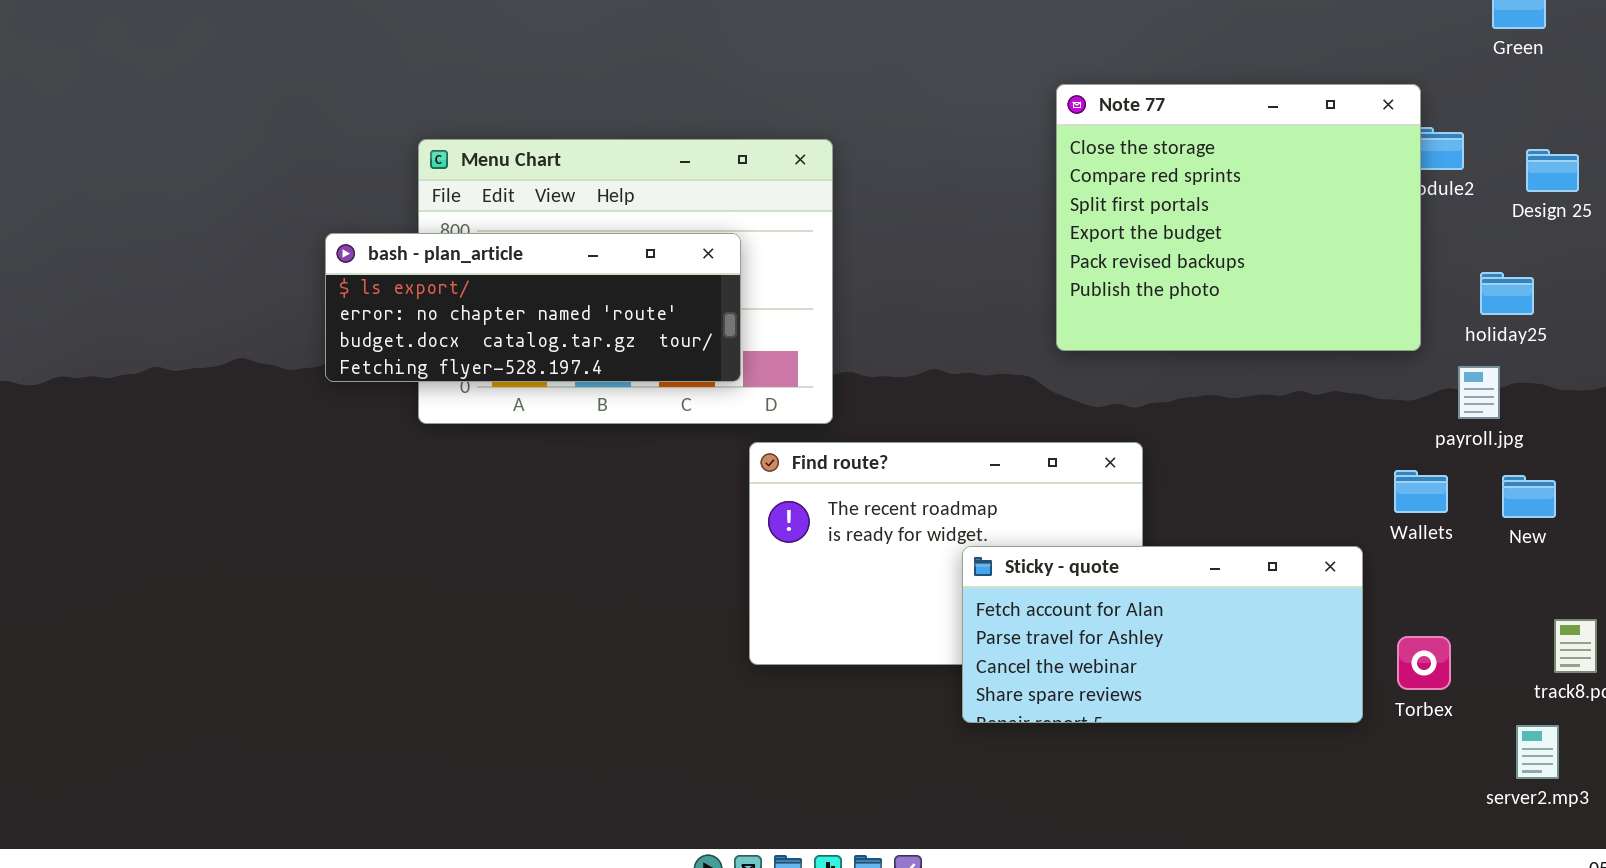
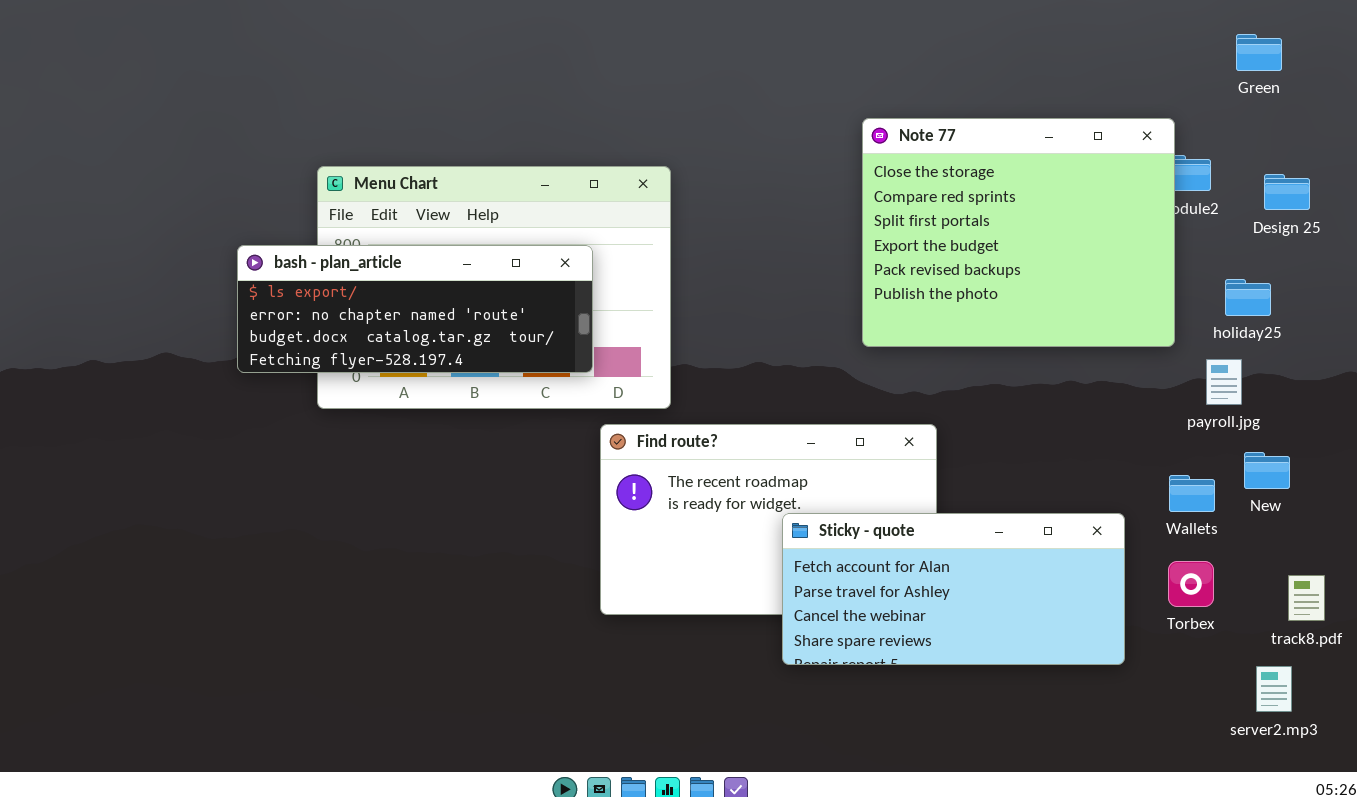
Wallets: [1394,470,1448,513] -> [1169,475,1215,512], moved
Torbex: [1397,636,1451,690] -> [1168,561,1214,607], moved

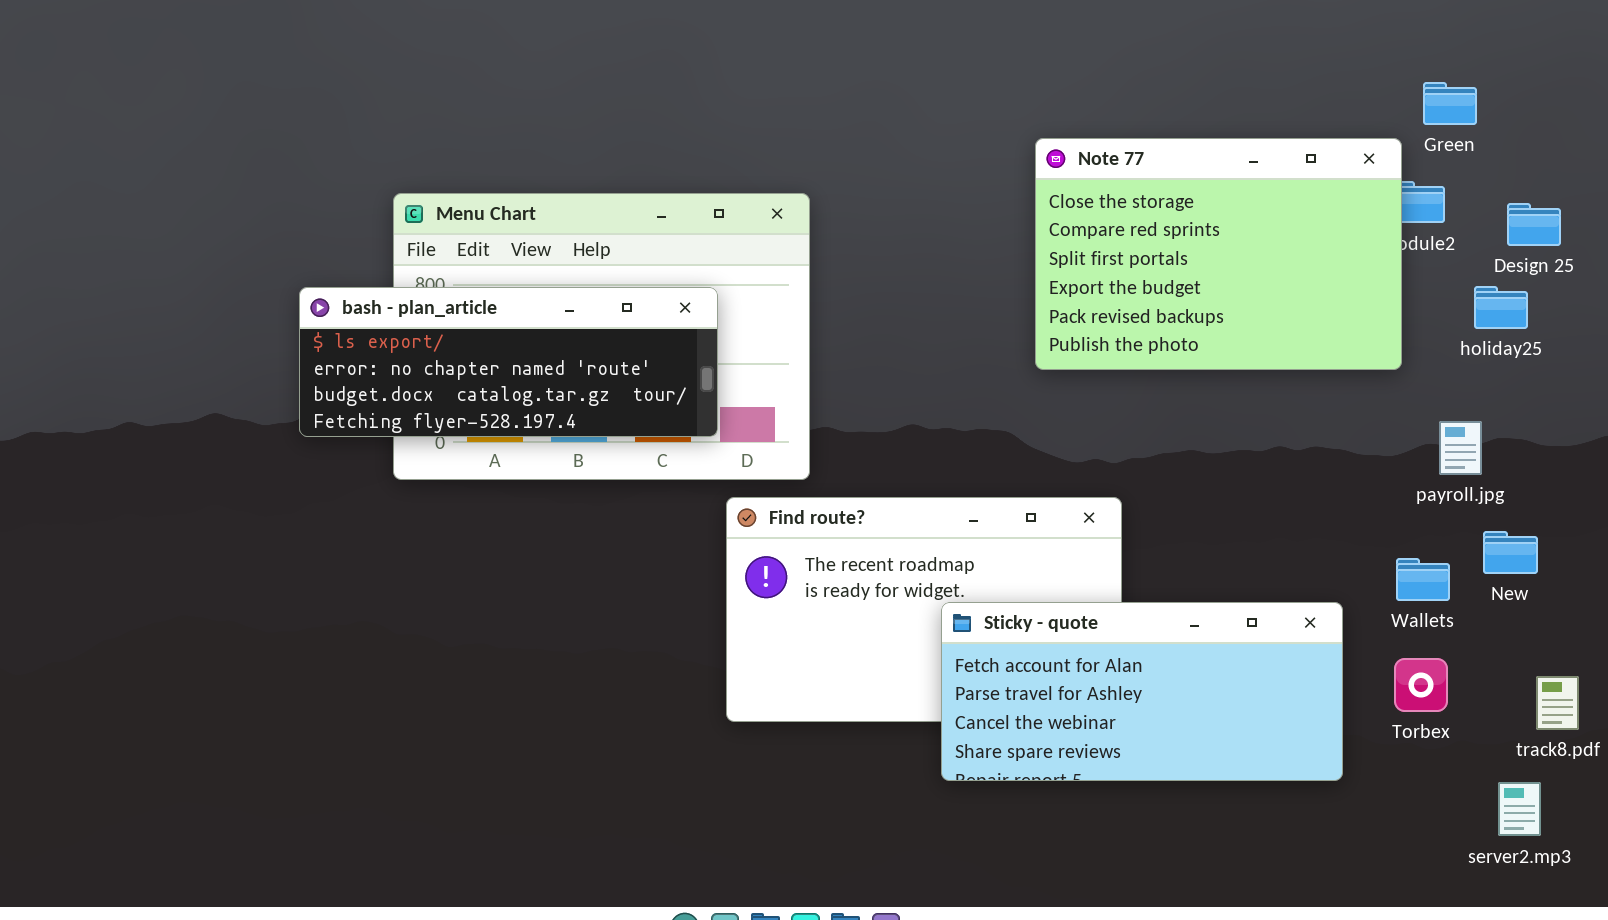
Green: [1236,34,1282,71] -> [1423,82,1477,125], moved
Note 77: [862,118,1175,347] -> [1035,138,1402,370], resized
holiday25: [1225,279,1271,316] -> [1474,286,1528,329], moved

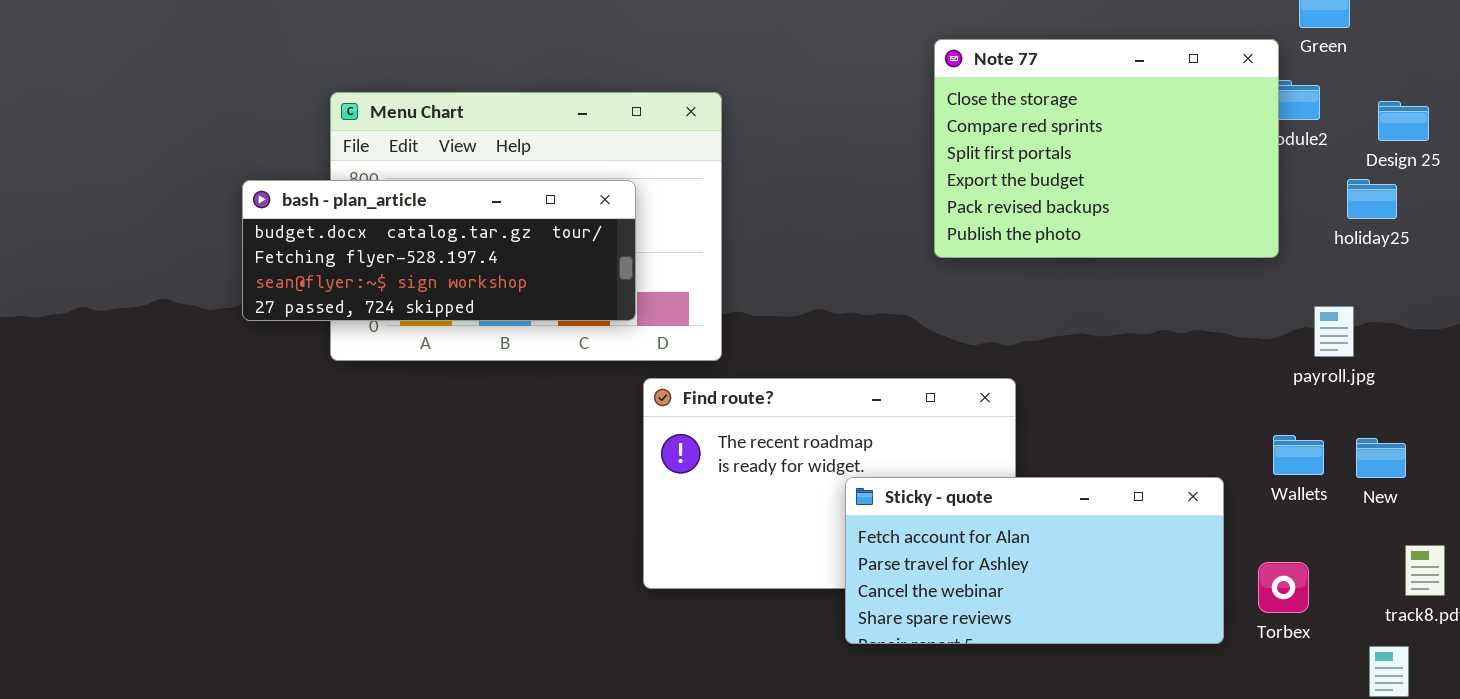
bash - plan_article: [299,287,718,437] -> [242,180,636,321], scrolled down 2 rows
New: [1483,531,1538,574] -> [1356,438,1406,478], moved
Torbex: [1394,658,1448,712] -> [1258,562,1309,613], moved

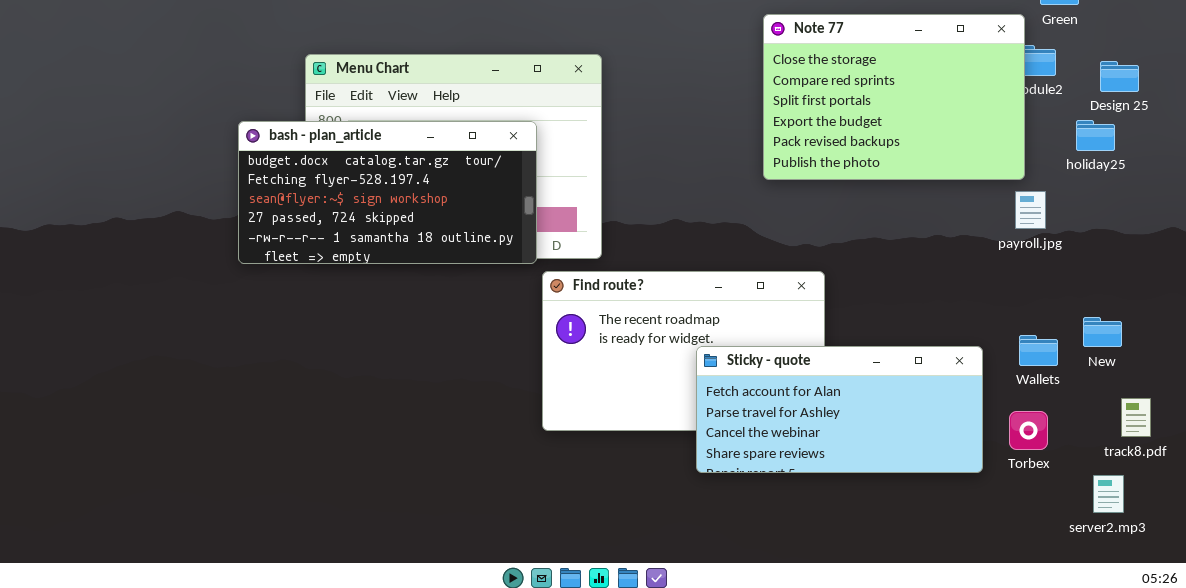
bash - plan_article: [242,180,636,321] -> [238,121,537,264], resized
payroll.jpg: [1314,306,1354,357] -> [1015,191,1046,229], moved
Wallets: [1273,435,1324,475] -> [1019,335,1058,366], moved

